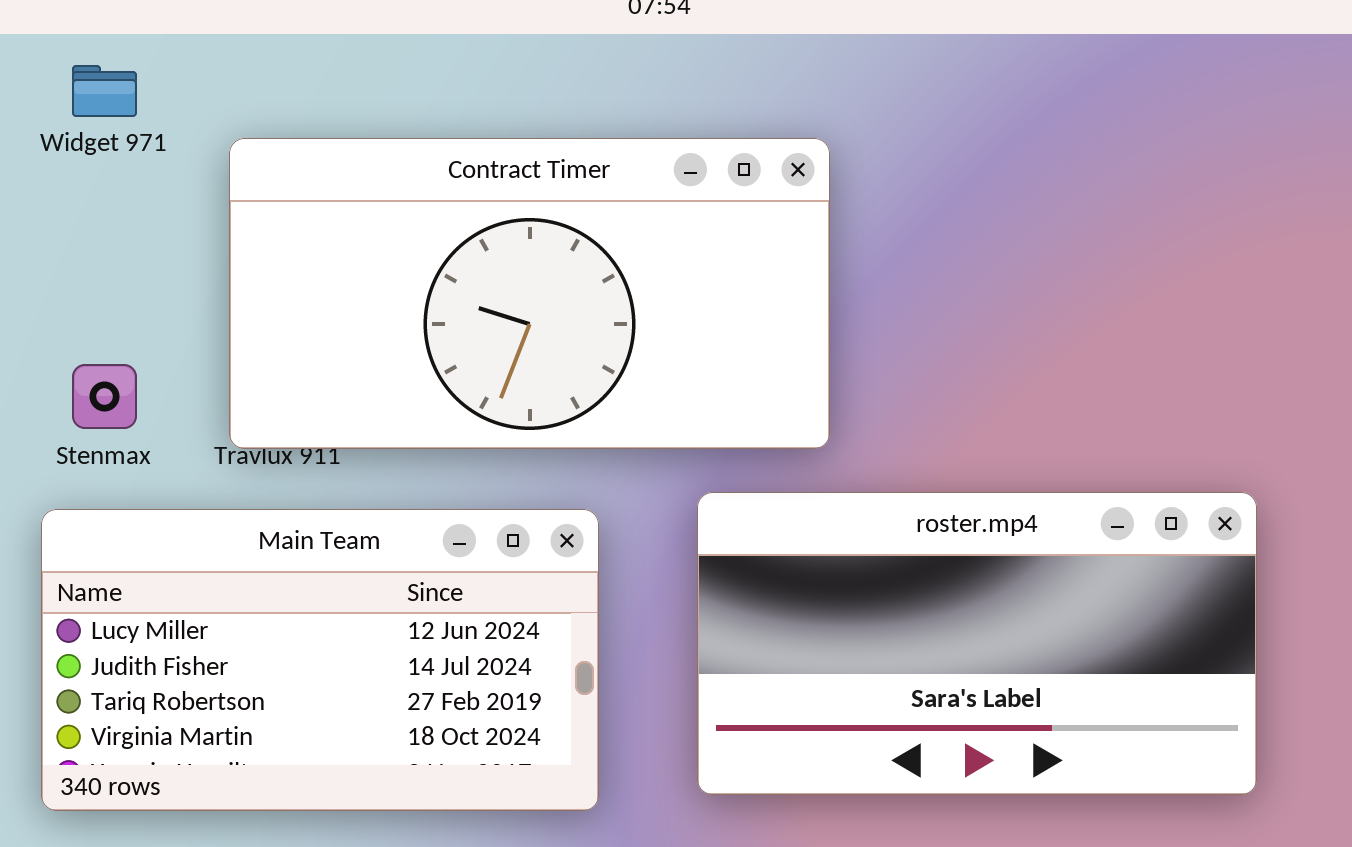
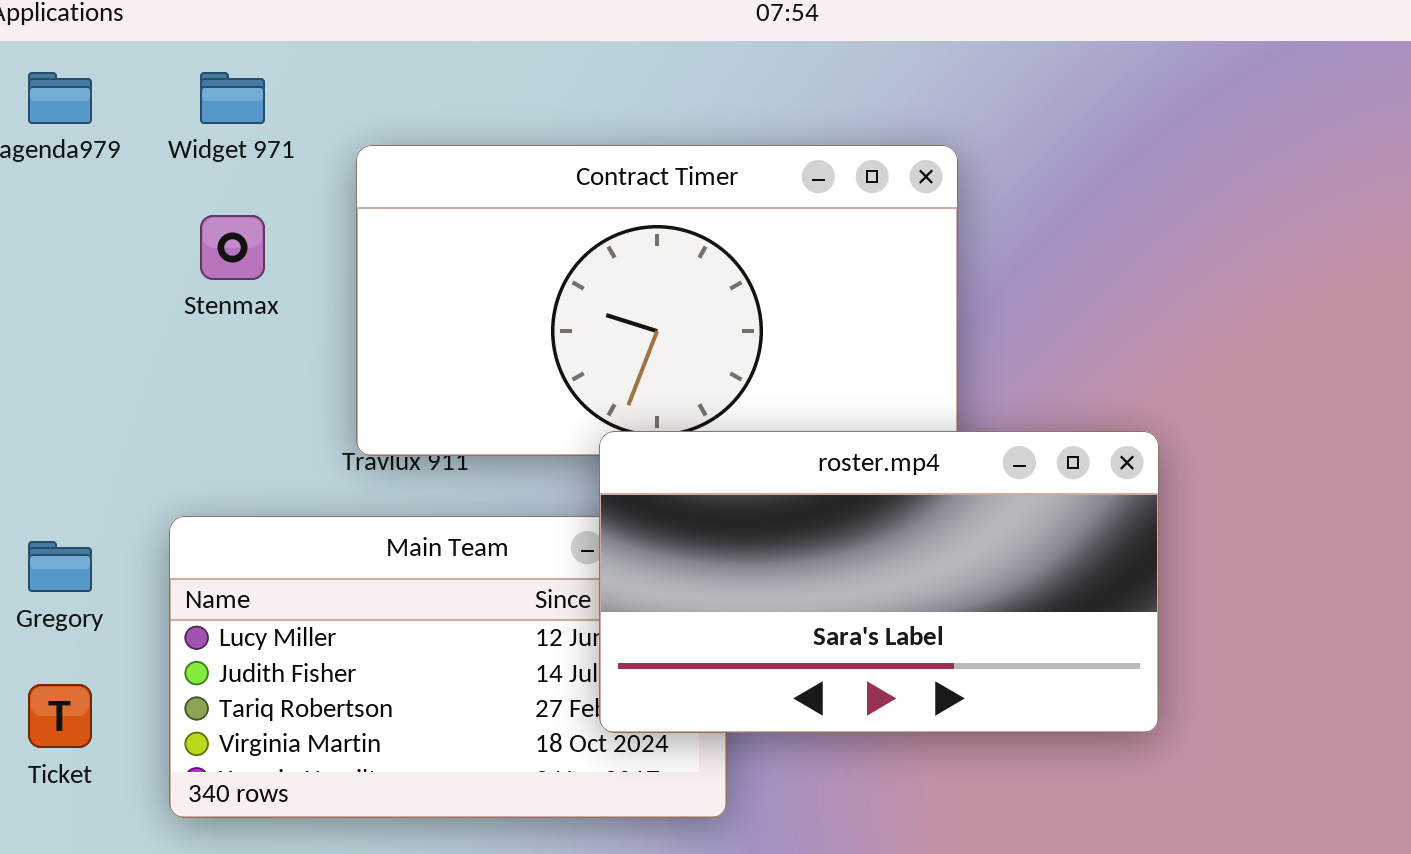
Stenmax: [72,364,137,429] -> [200,215,265,280], moved
roster.mp4: [697,492,1257,795] -> [599,431,1159,733], moved

